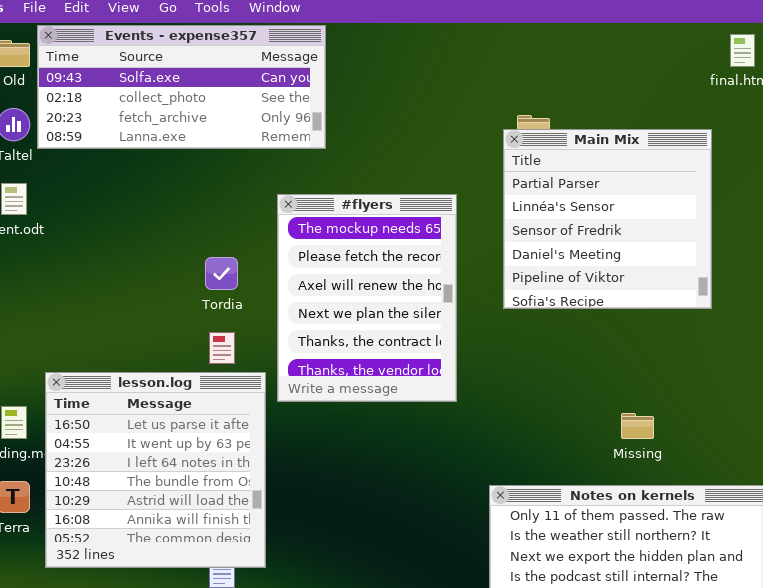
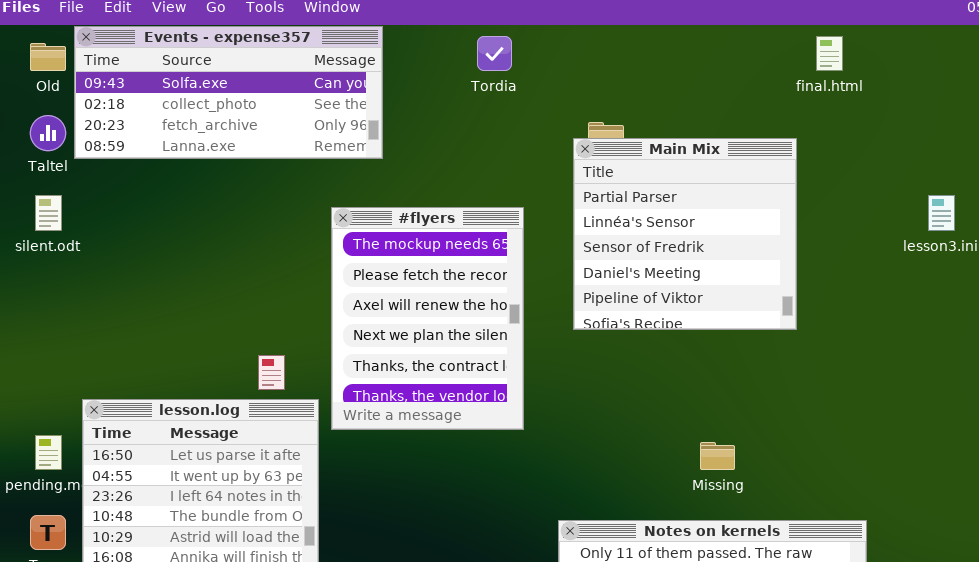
Tordia: [205,257,238,290] -> [477,36,512,71], moved

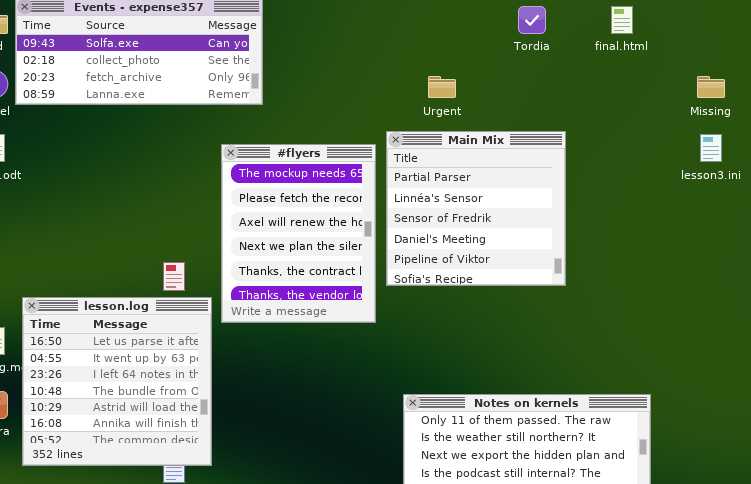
Tordia: [477,36,512,71] -> [518,6,546,34], moved
Main Mix: [573,138,797,330] -> [386,131,566,286], moved
Missing: [700,442,735,470] -> [697,76,725,98], moved

